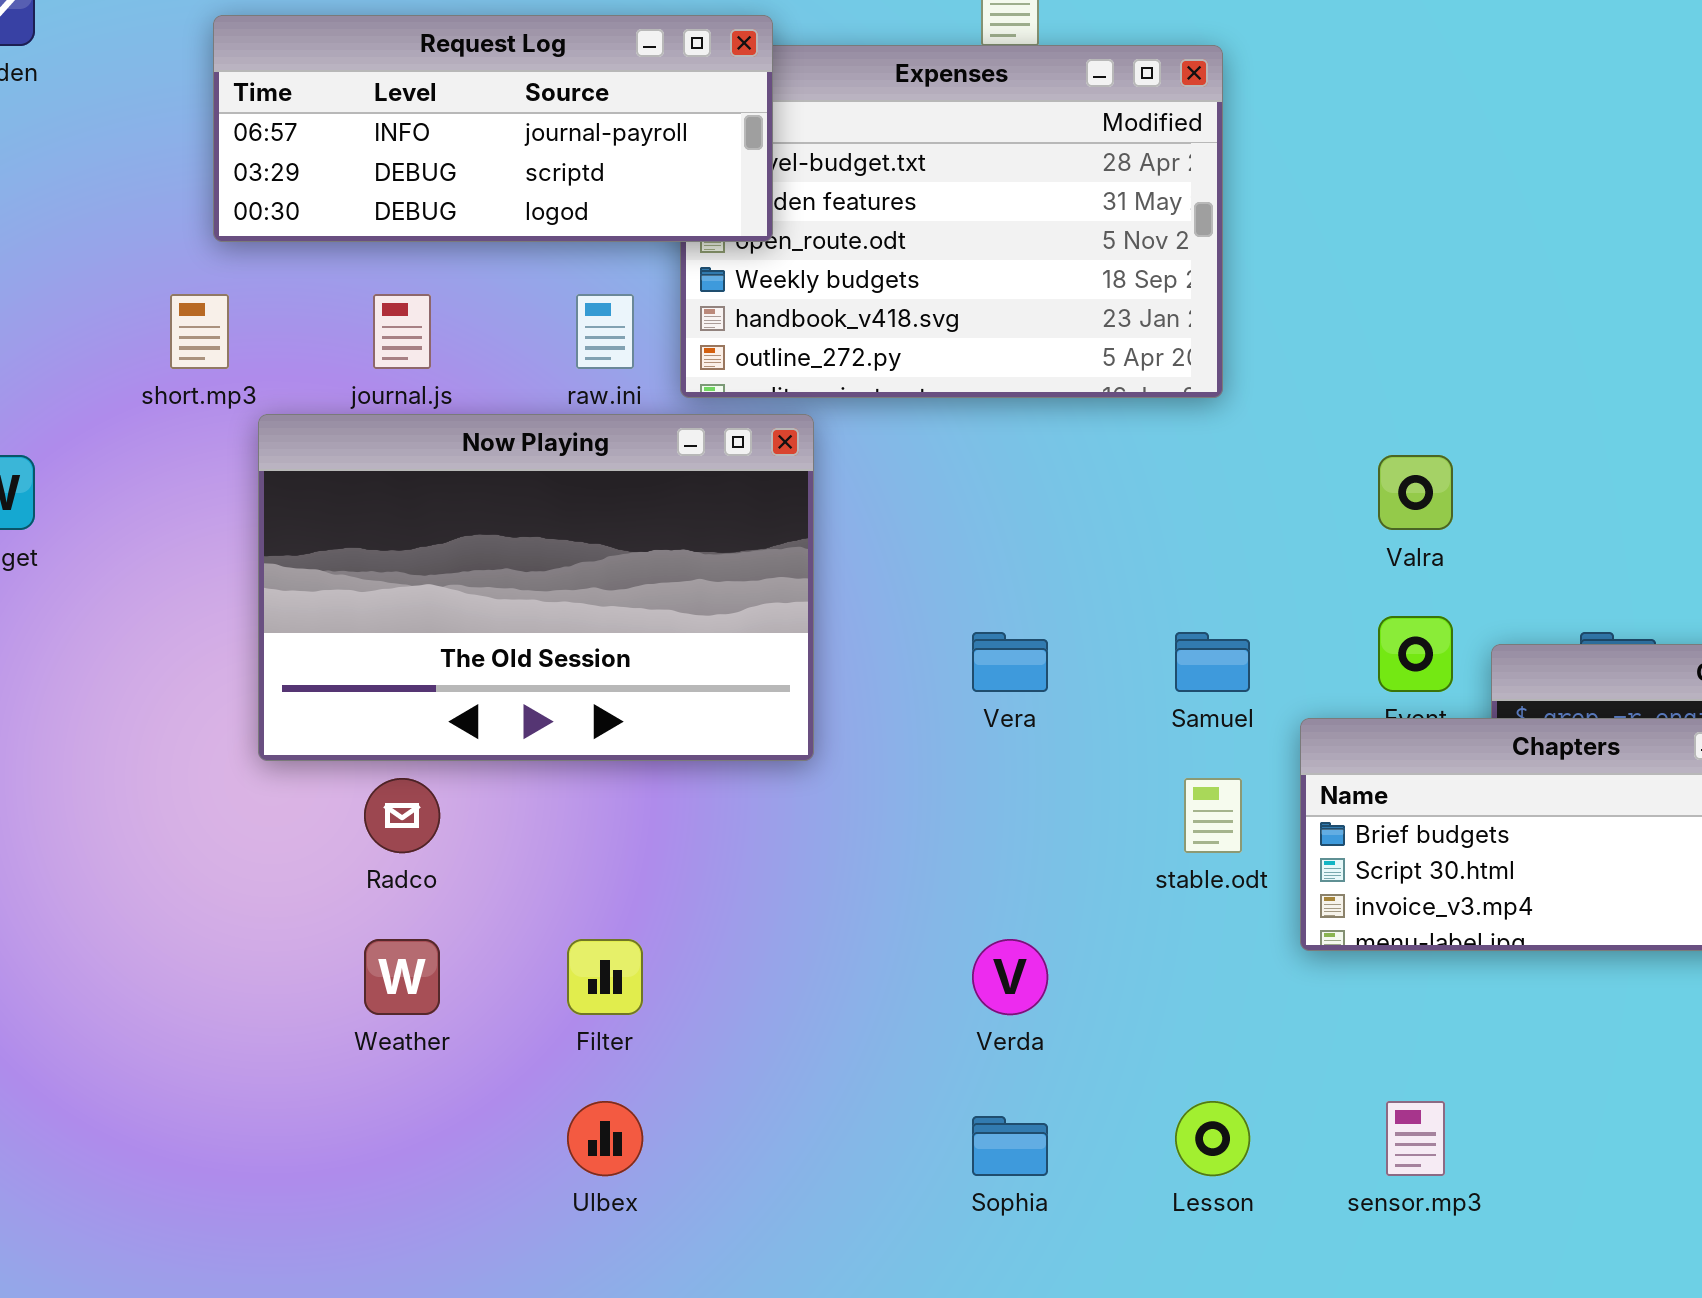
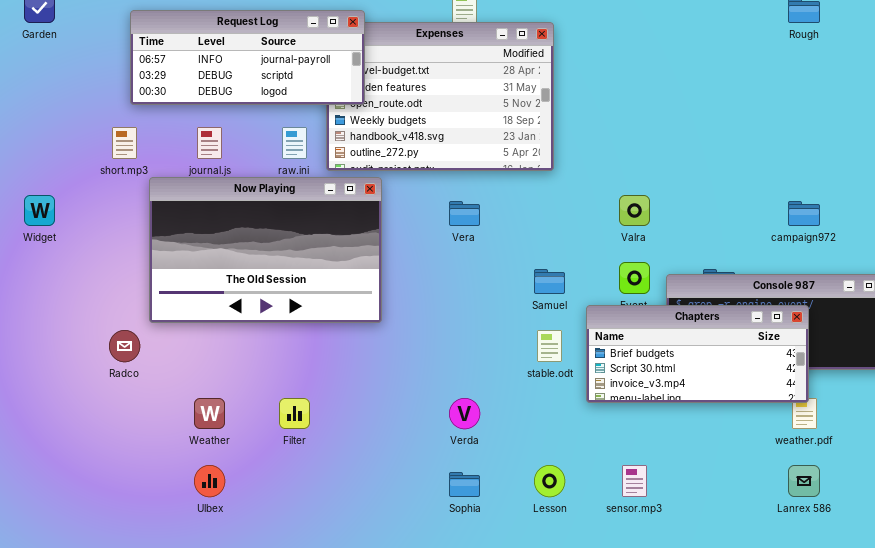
Vera: [972,632,1048,692] -> [449,201,480,226], moved
Radco: [364,778,440,853] -> [109,330,140,362], moved
Ulbex: [567,1101,643,1176] -> [194,465,225,497], moved

